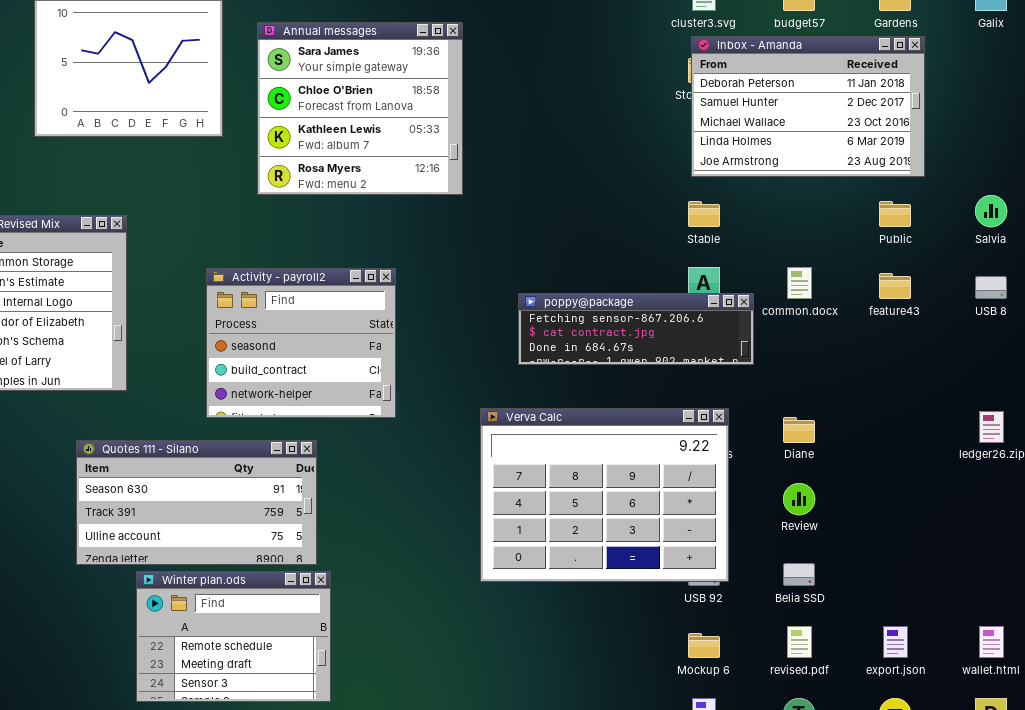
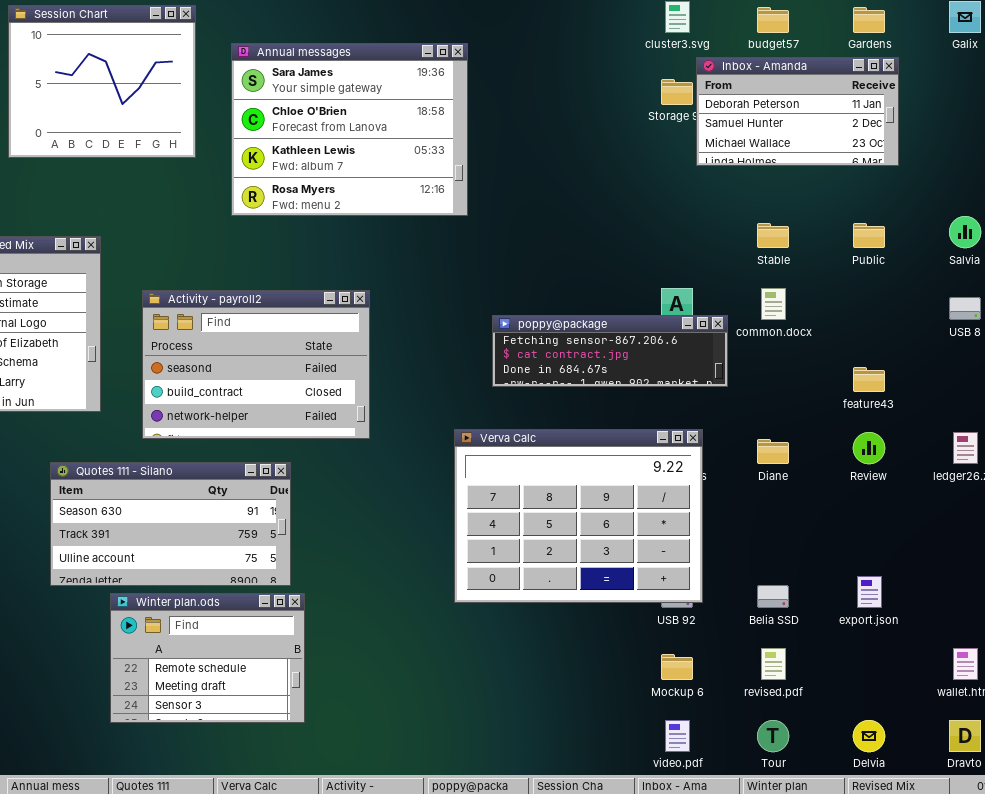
Annual messages: [257,22,463,195] -> [231,43,468,216], resized
Inbox - Amanda: [691,36,925,177] -> [696,57,899,166], resized
Stable: [688,201,720,227] -> [757,223,789,248], moved
Activity - payroll2: [206,268,396,418] -> [142,290,370,439], resized
feature43: [879,273,911,299] -> [853,367,885,392], moved
Review: [783,483,815,515] -> [853,432,885,464], moved
export.json: [883,626,908,658] -> [857,576,882,608], moved

